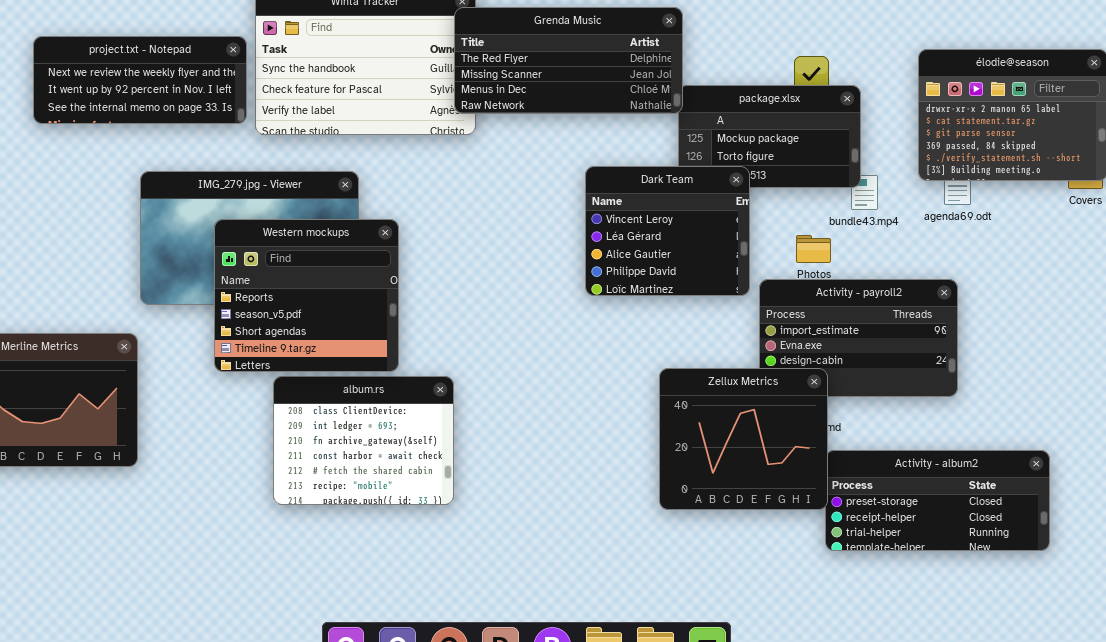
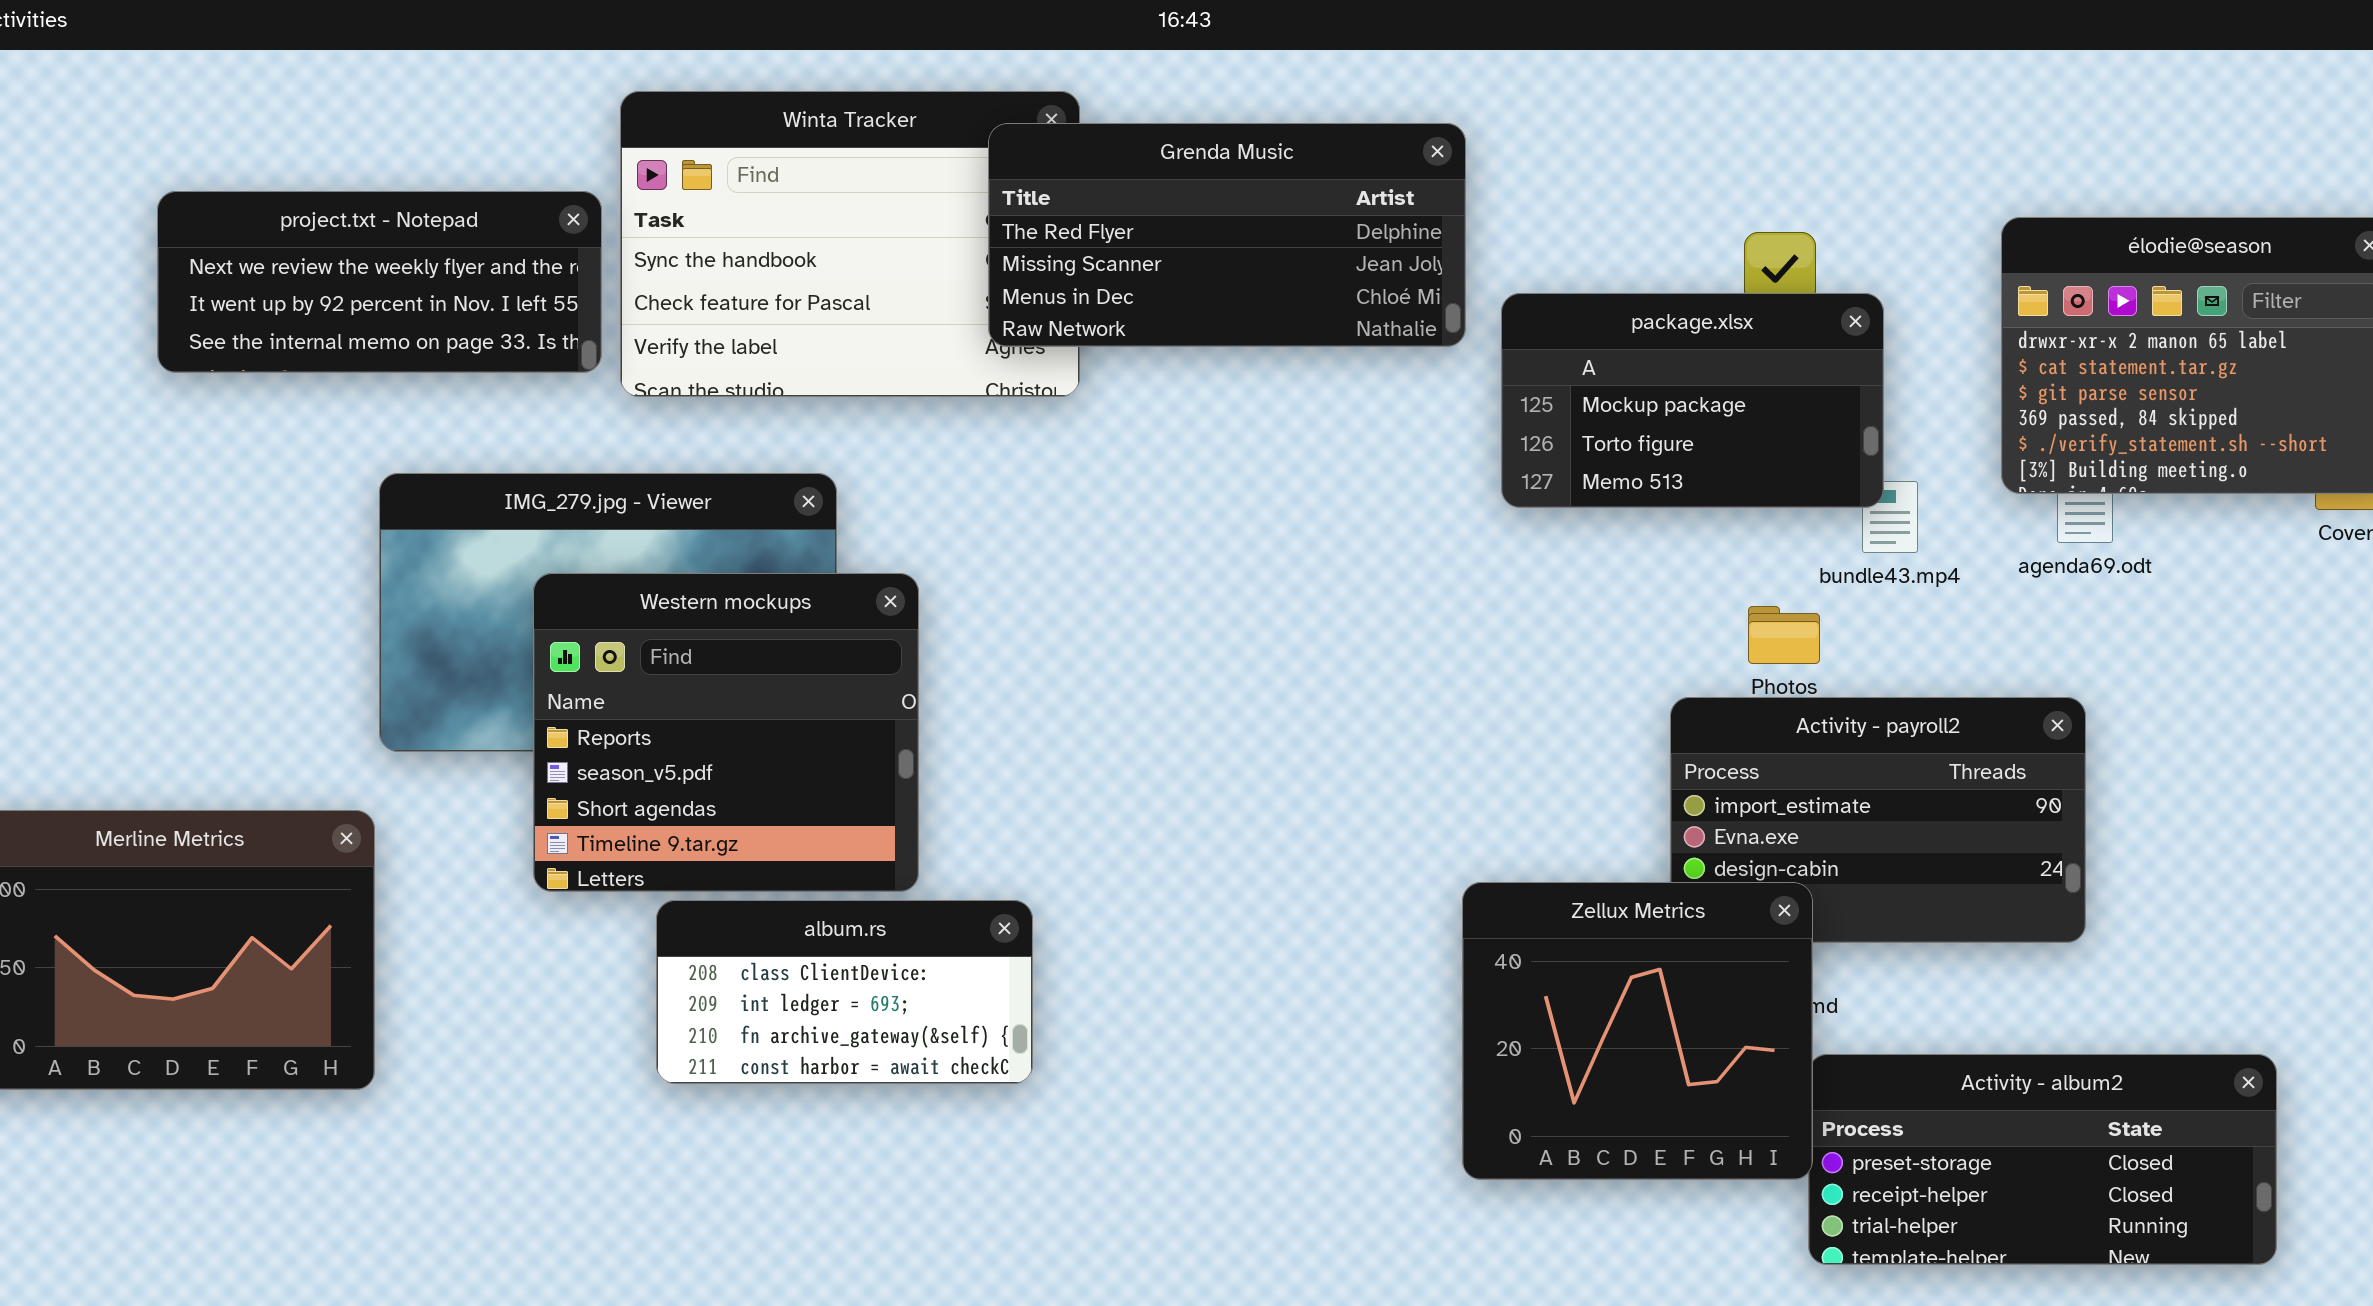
Grenda Music: [454,7,683,114] -> [988,123,1466,347], moved
Dark Team: [585,166,750,296] -> none, closed
album.rs: [273,376,454,505] -> [656,900,1033,1084], resized

